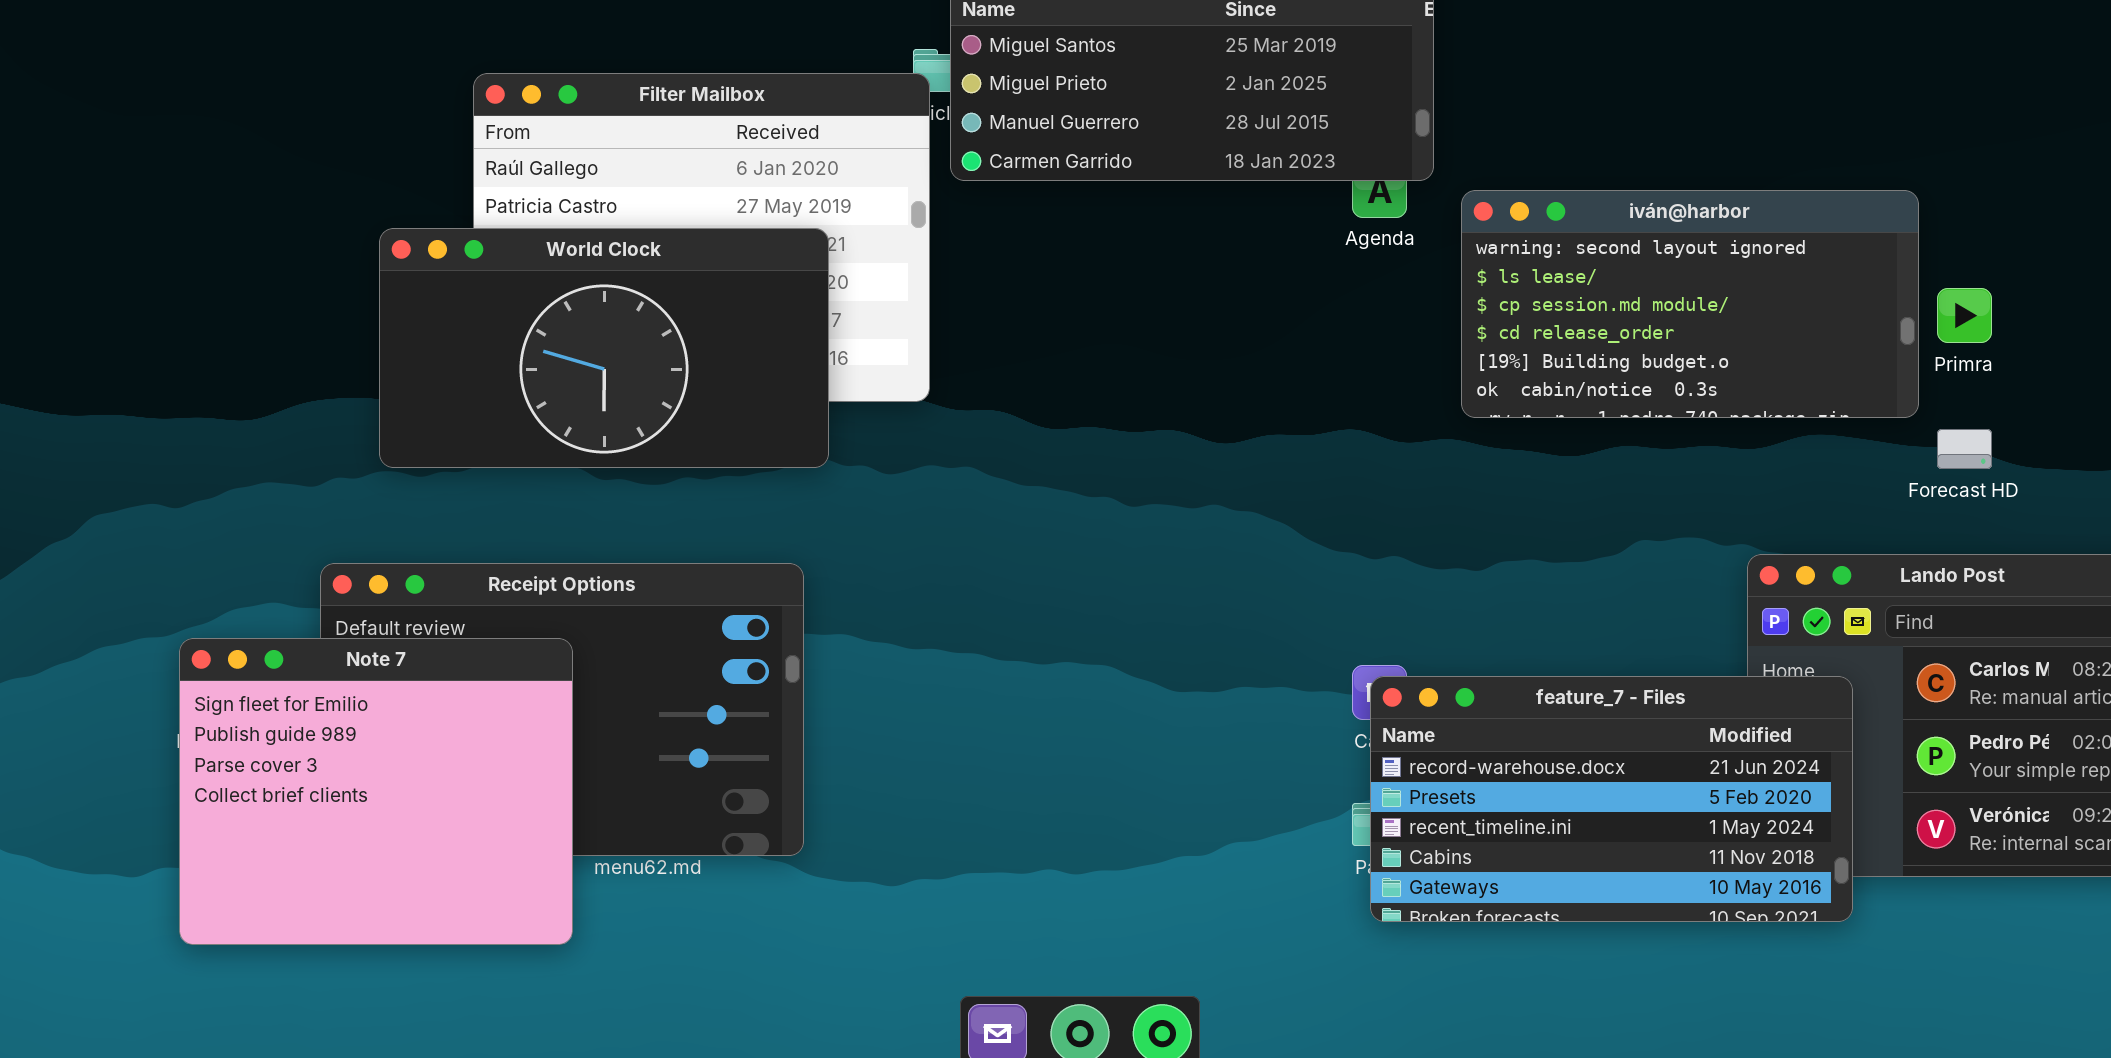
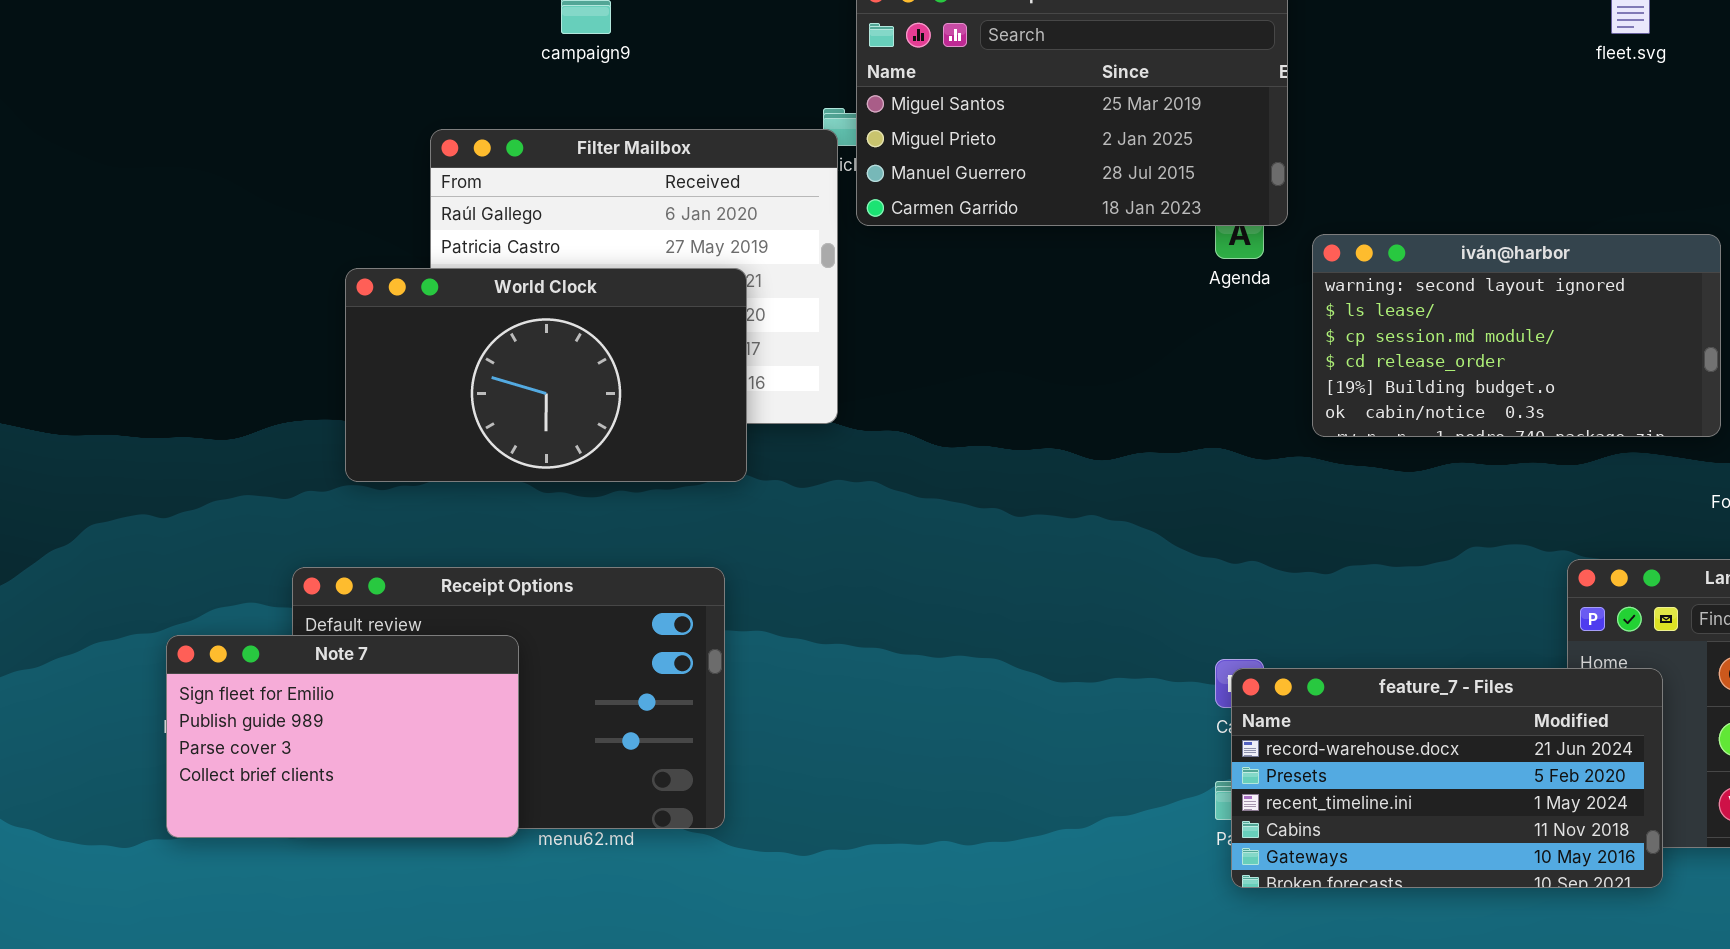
Note 7: [179,638,573,945] -> [166,635,519,838], resized

